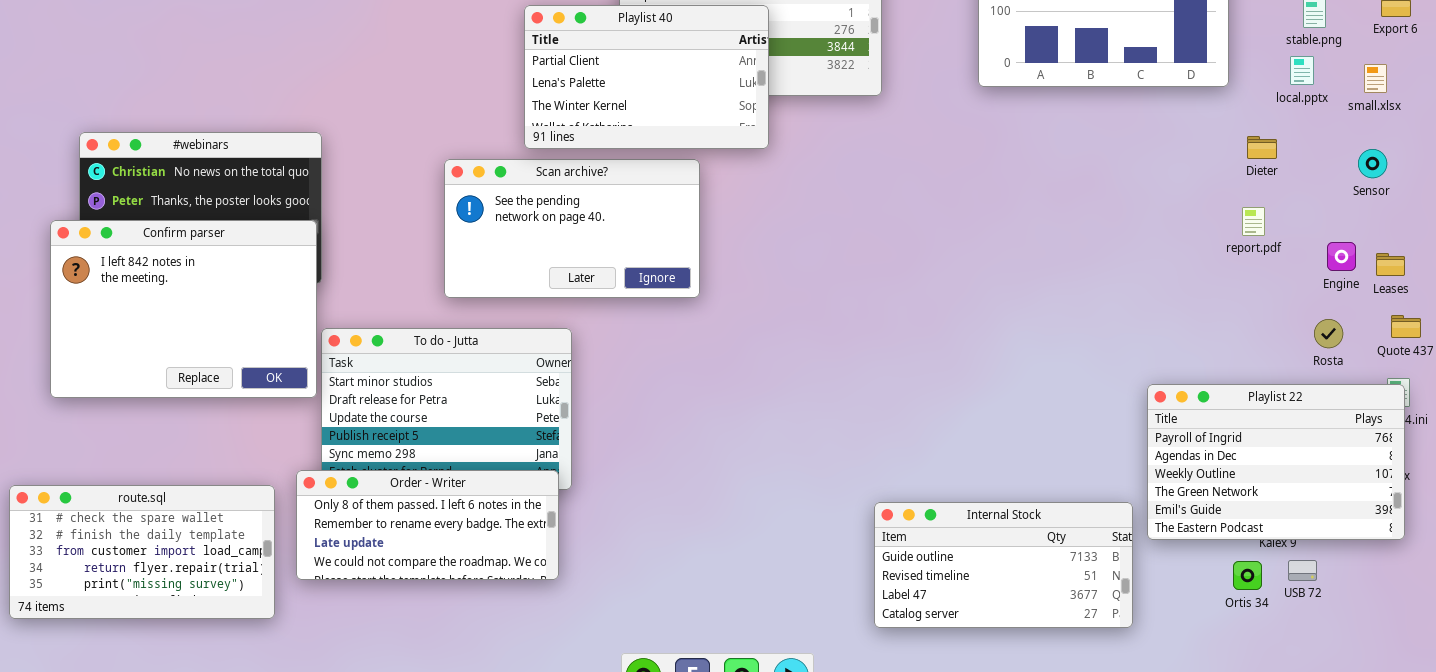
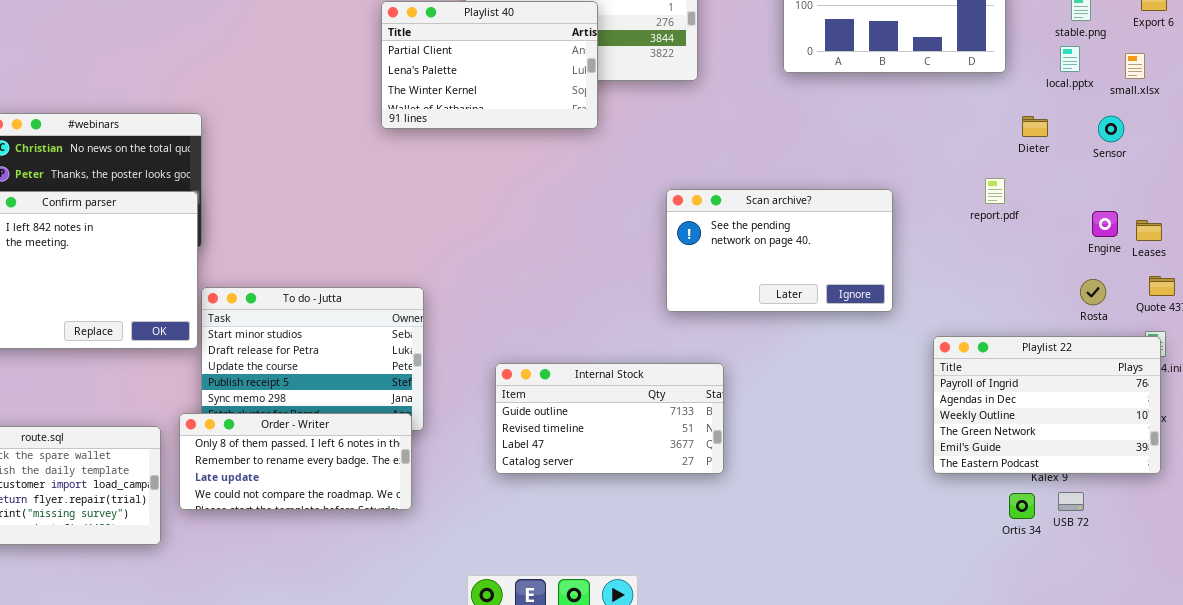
Sensor: [1358,149,1387,178] -> [1098,116,1124,142], moved
Scan archive?: [444,159,700,298] -> [666,189,893,312], moved
report.pdf: [1242,207,1265,236] -> [985,178,1005,204], moved
Internal Stock: [874,502,1133,628] -> [495,363,724,474], moved

